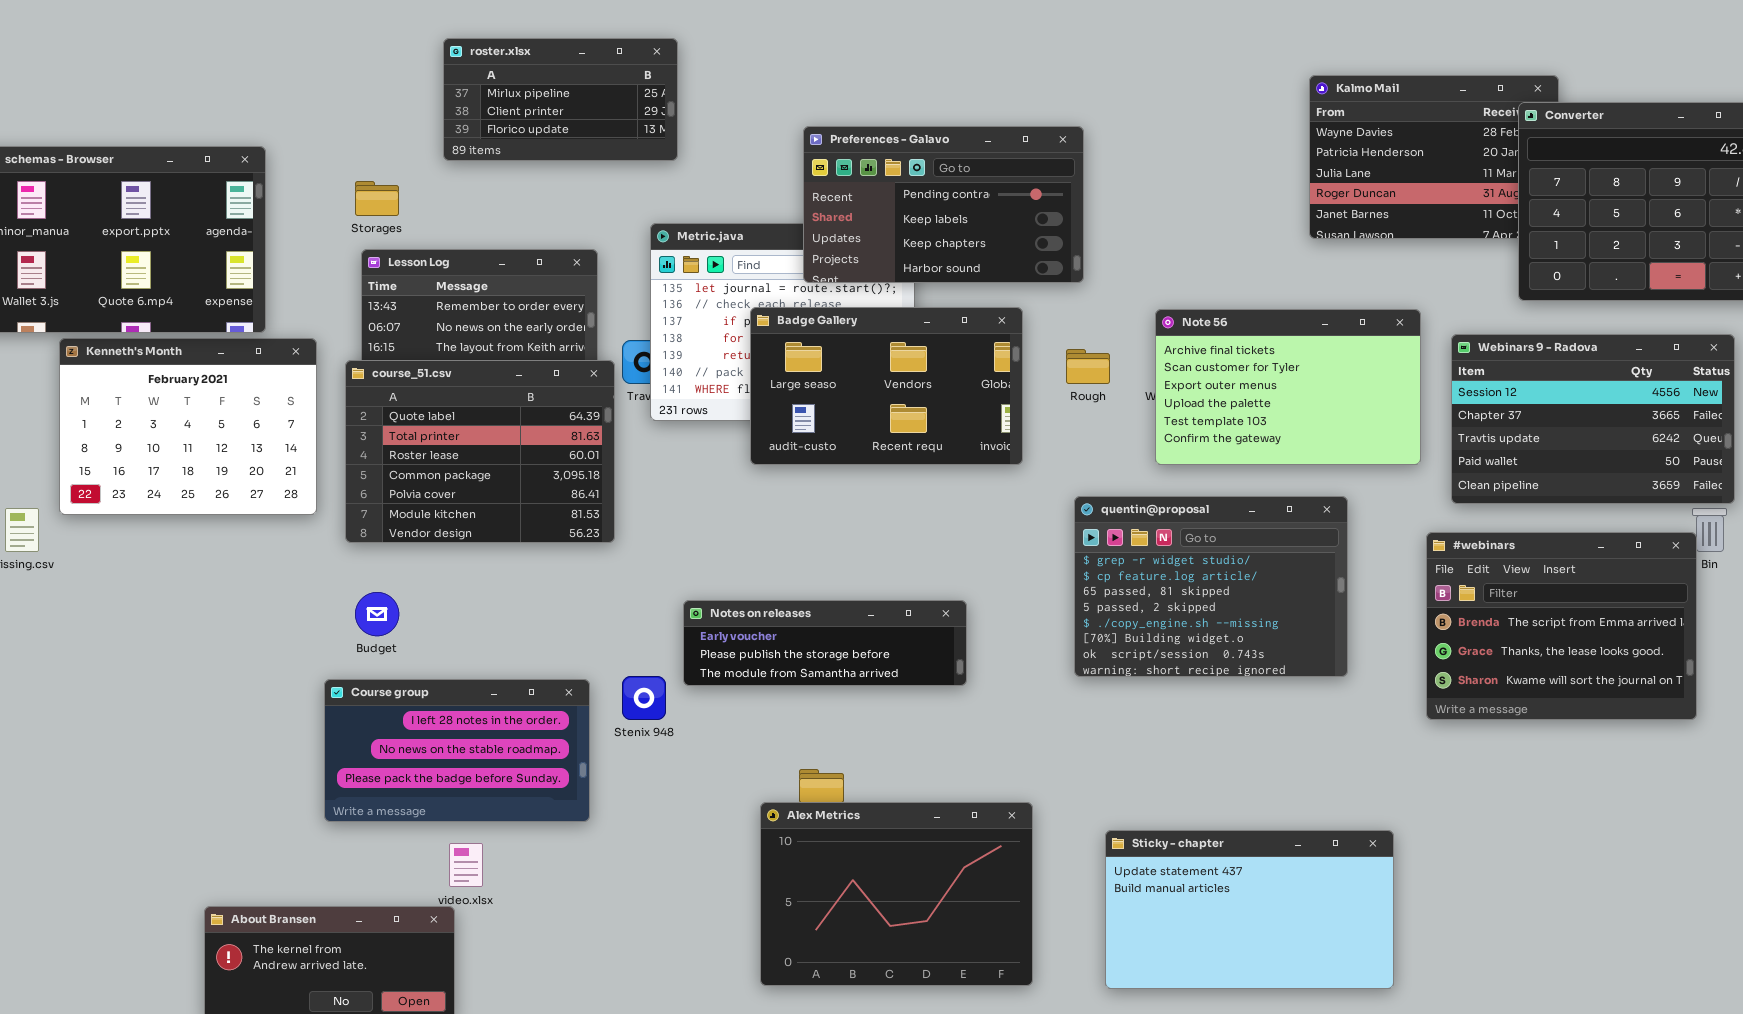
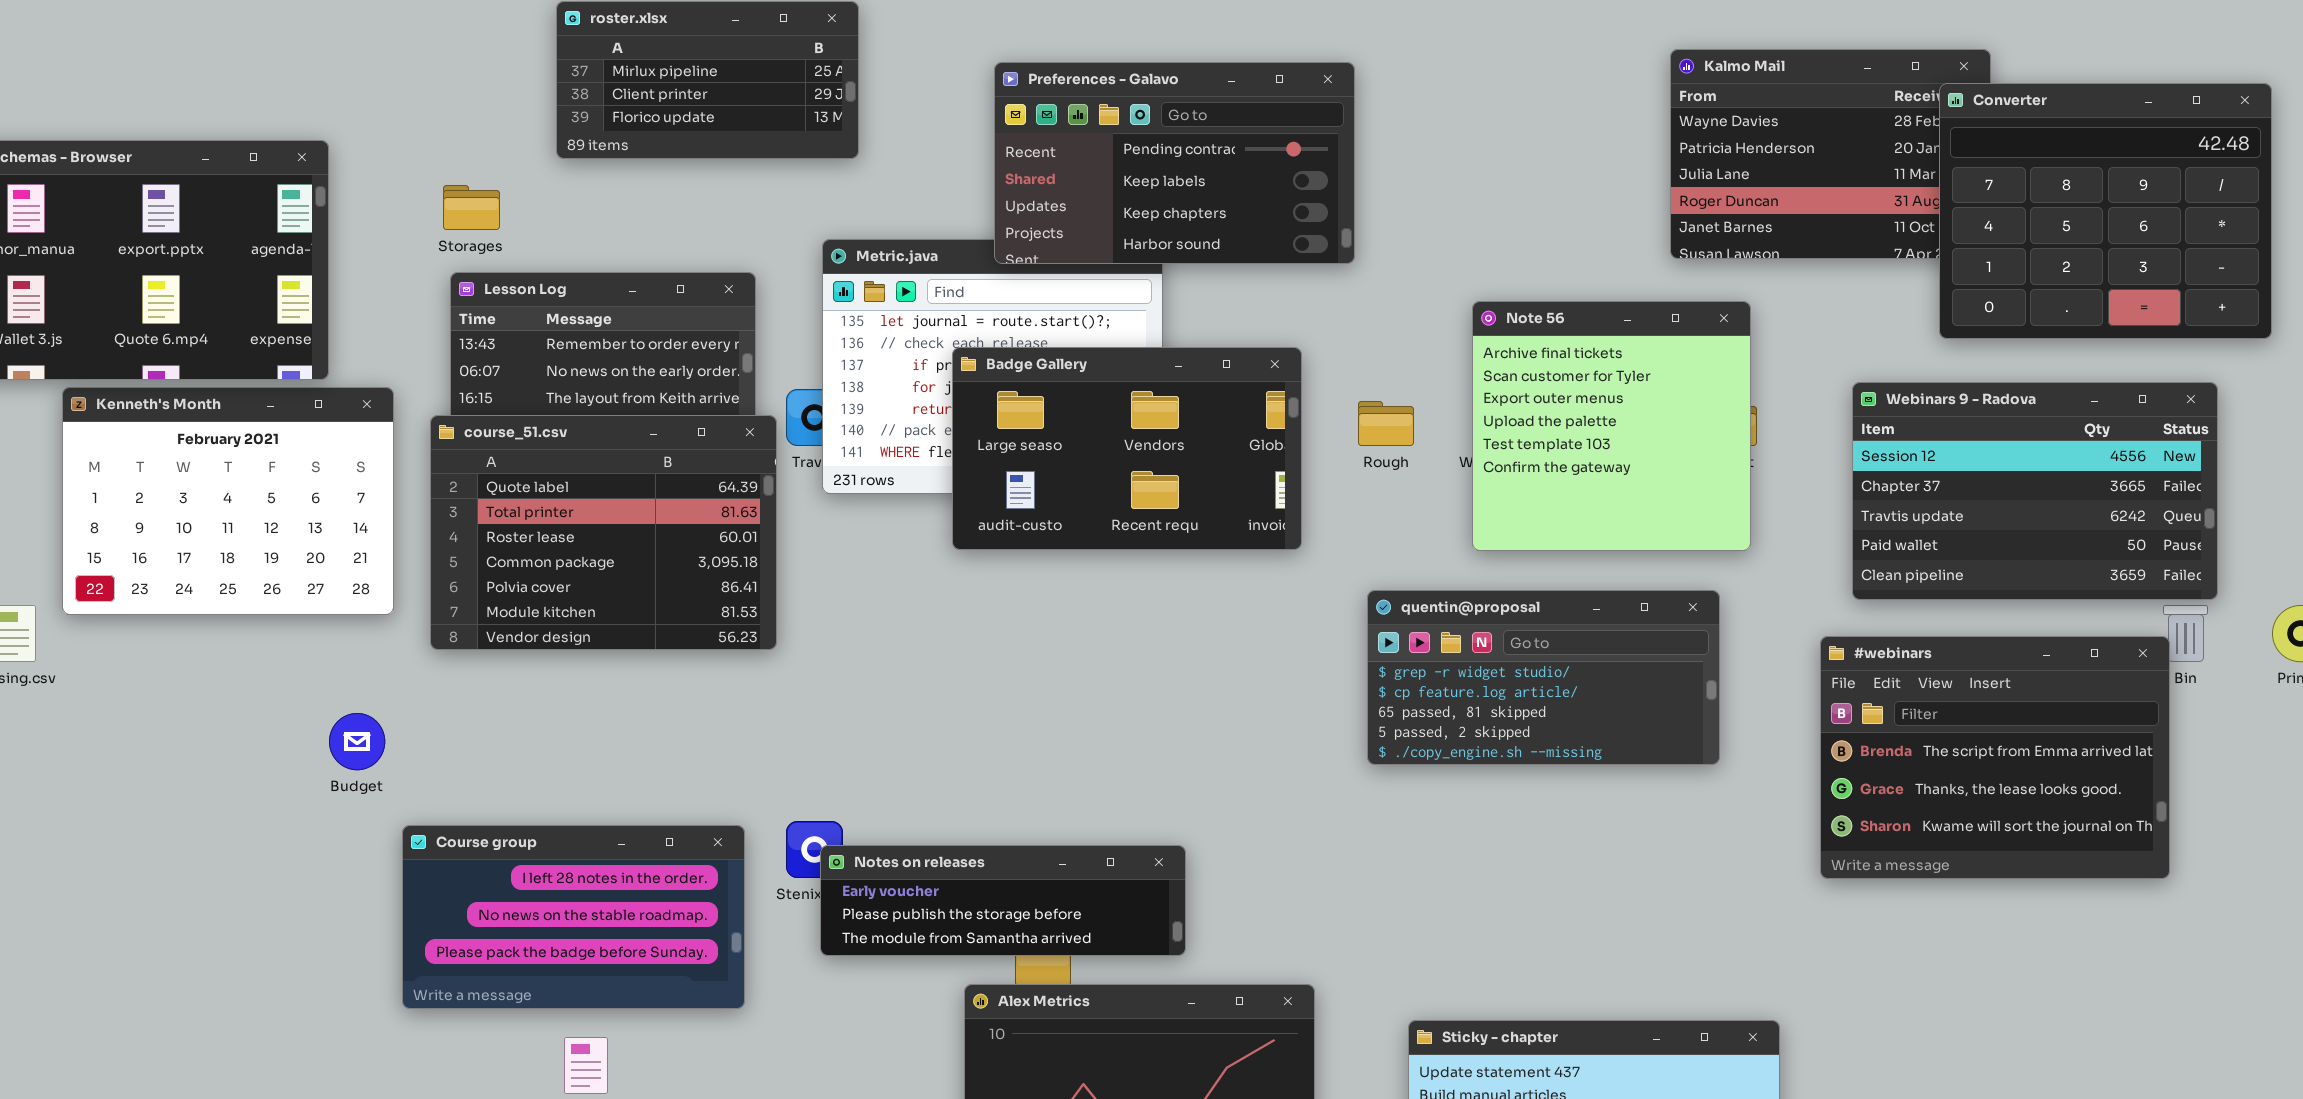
Preferences - Galavo: [803,126,1084,283] -> [994,62,1355,264], moved
Note 56: [1155,309,1421,465] -> [1472,301,1751,551], resized
quentin@proposal: [1074,496,1348,677] -> [1367,590,1720,765], resized
Budget: [355,592,399,636] -> [329,713,385,770], moved
Notes on releases: [683,600,967,686] -> [820,845,1186,956], moved

